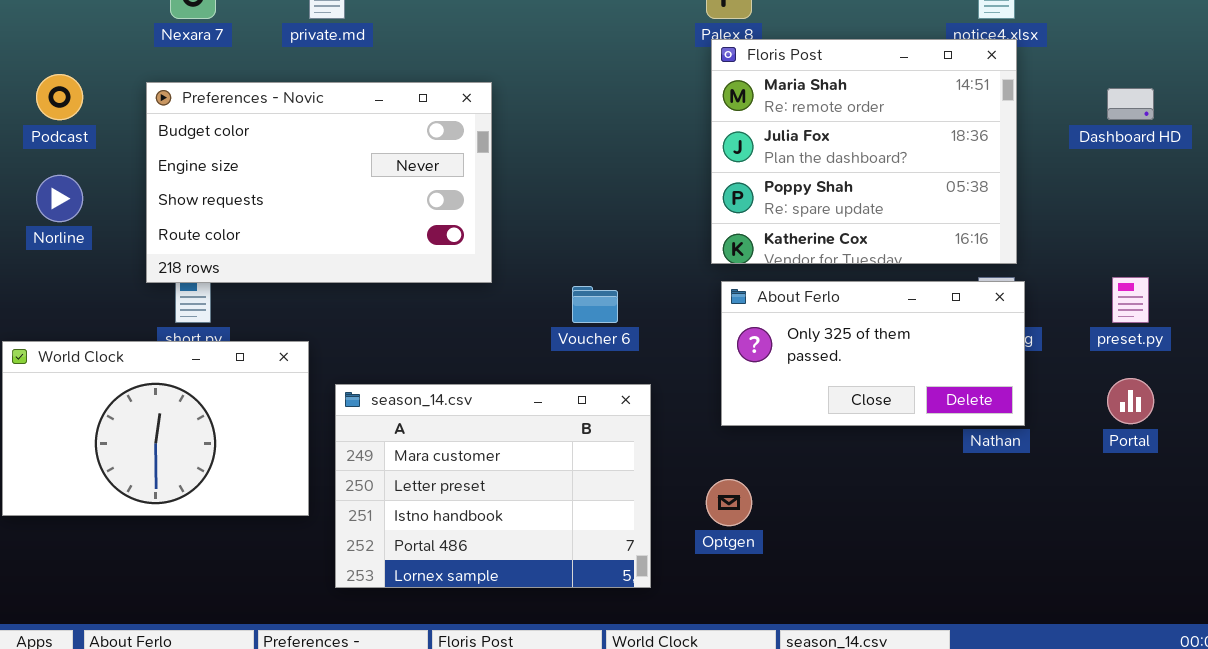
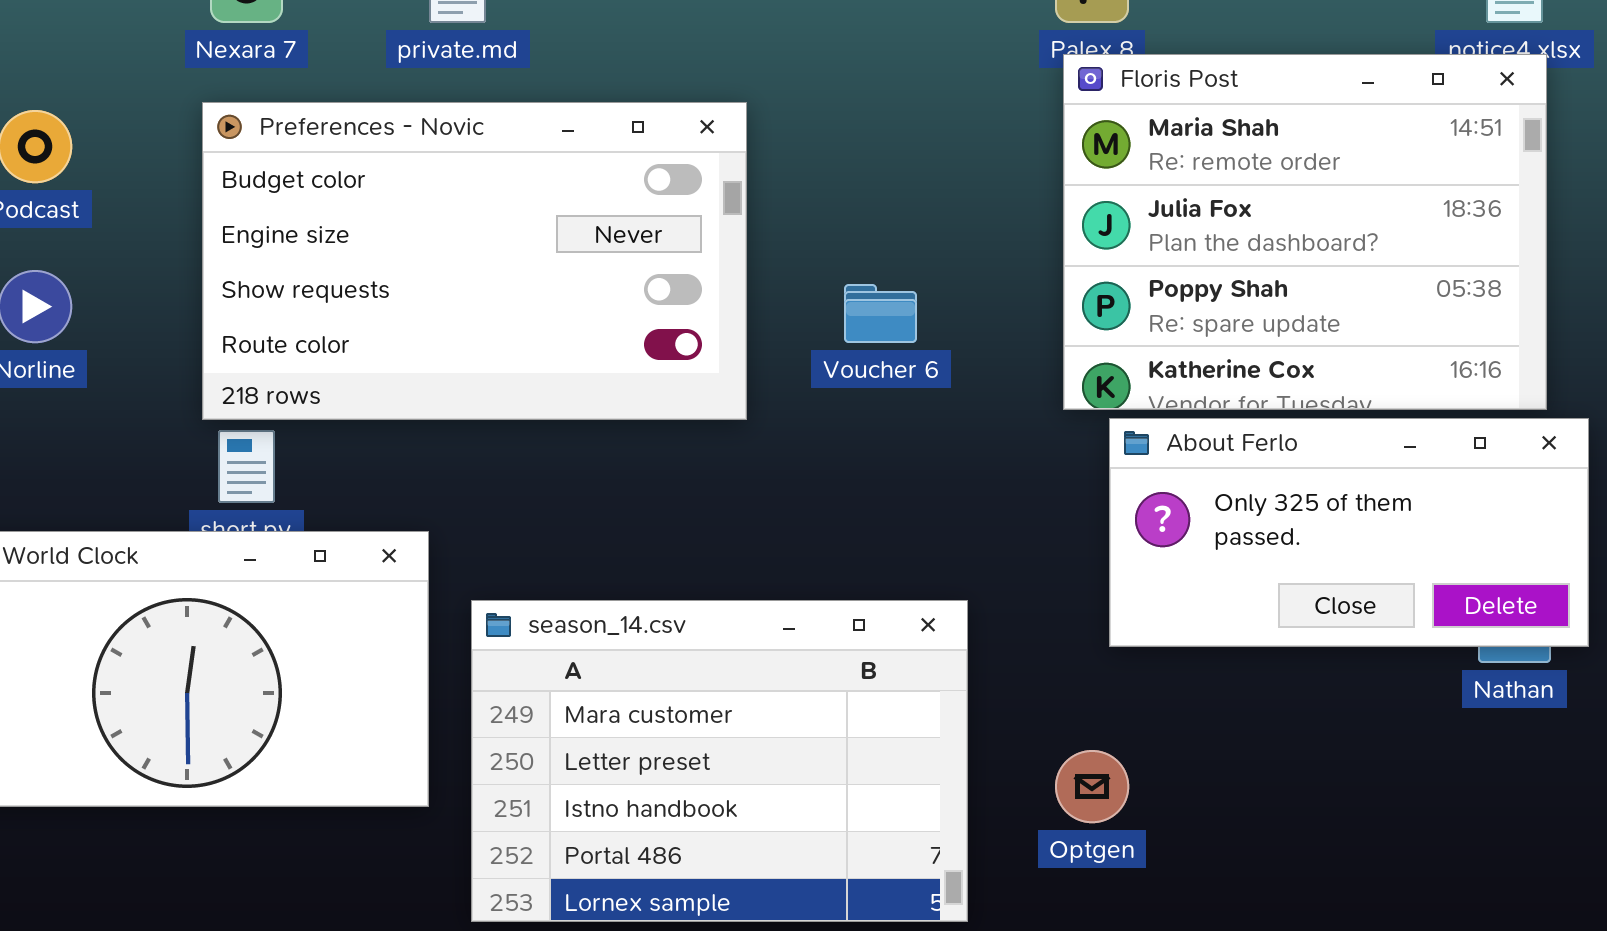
Preferences - Novic: [146,82,492,283] -> [202,102,747,420], moved
About Ferlo: [721,281,1025,426] -> [1109,418,1589,647], moved
Voucher 6: [572,286,618,323] -> [844,284,917,343], moved

